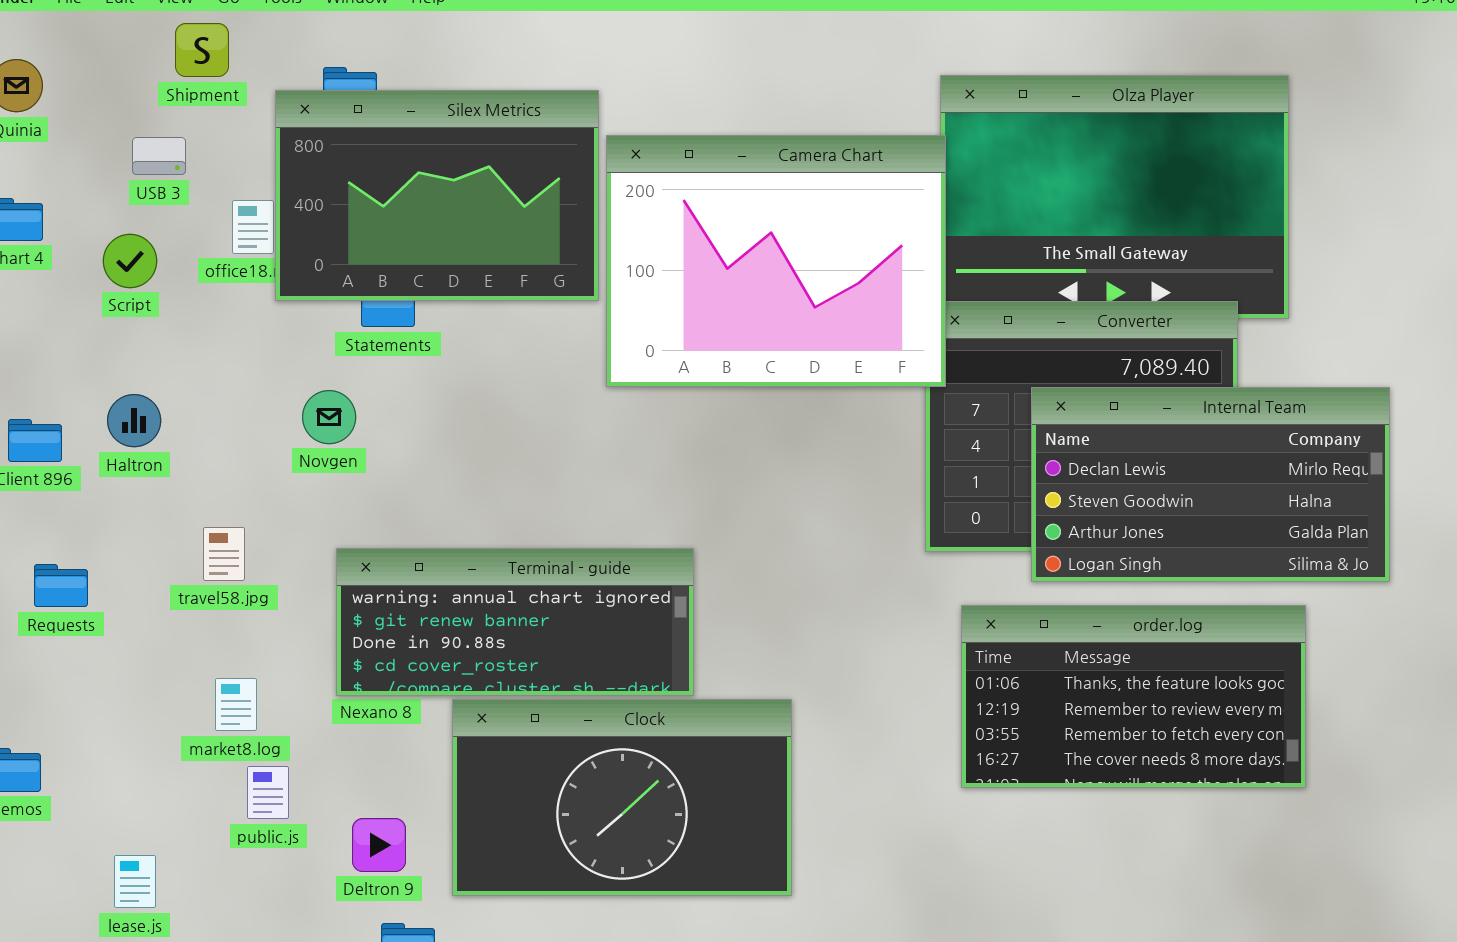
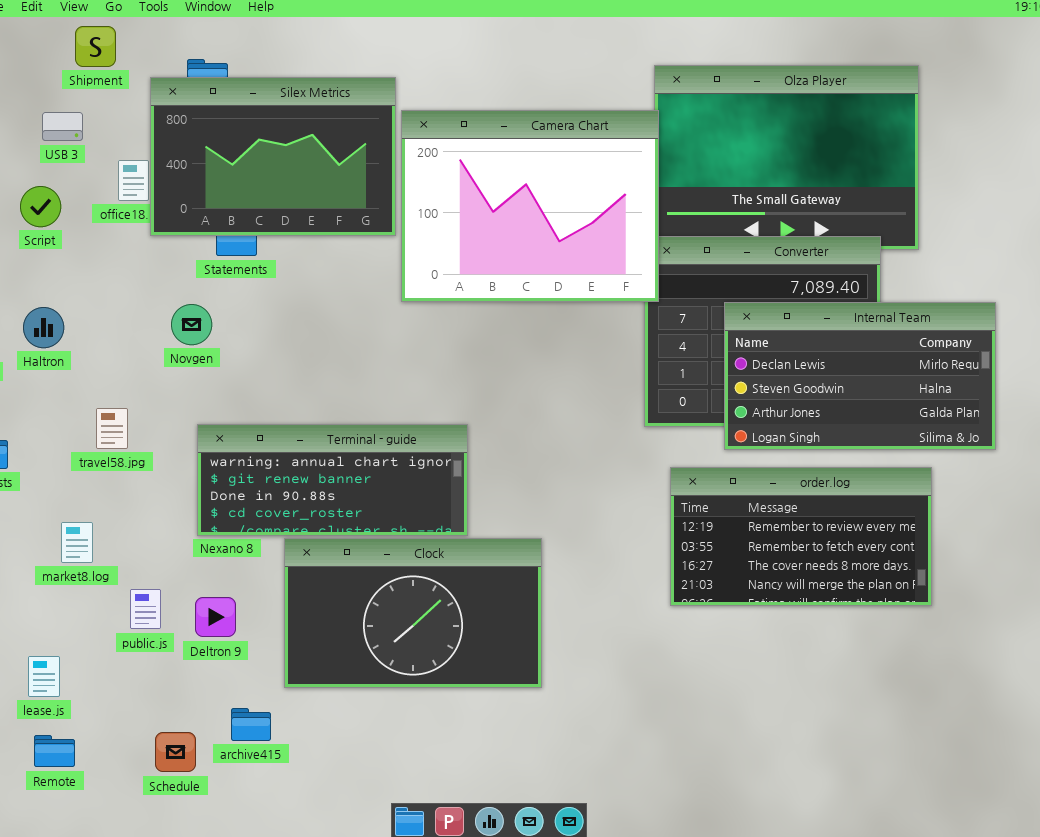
order.log: [961,605,1306,788] -> [670,467,932,606], scrolled down 1 row
market8.log: [215,678,257,731] -> [61,522,93,563], moved
Deltron 9: [352,818,406,872] -> [195,597,236,637], moved

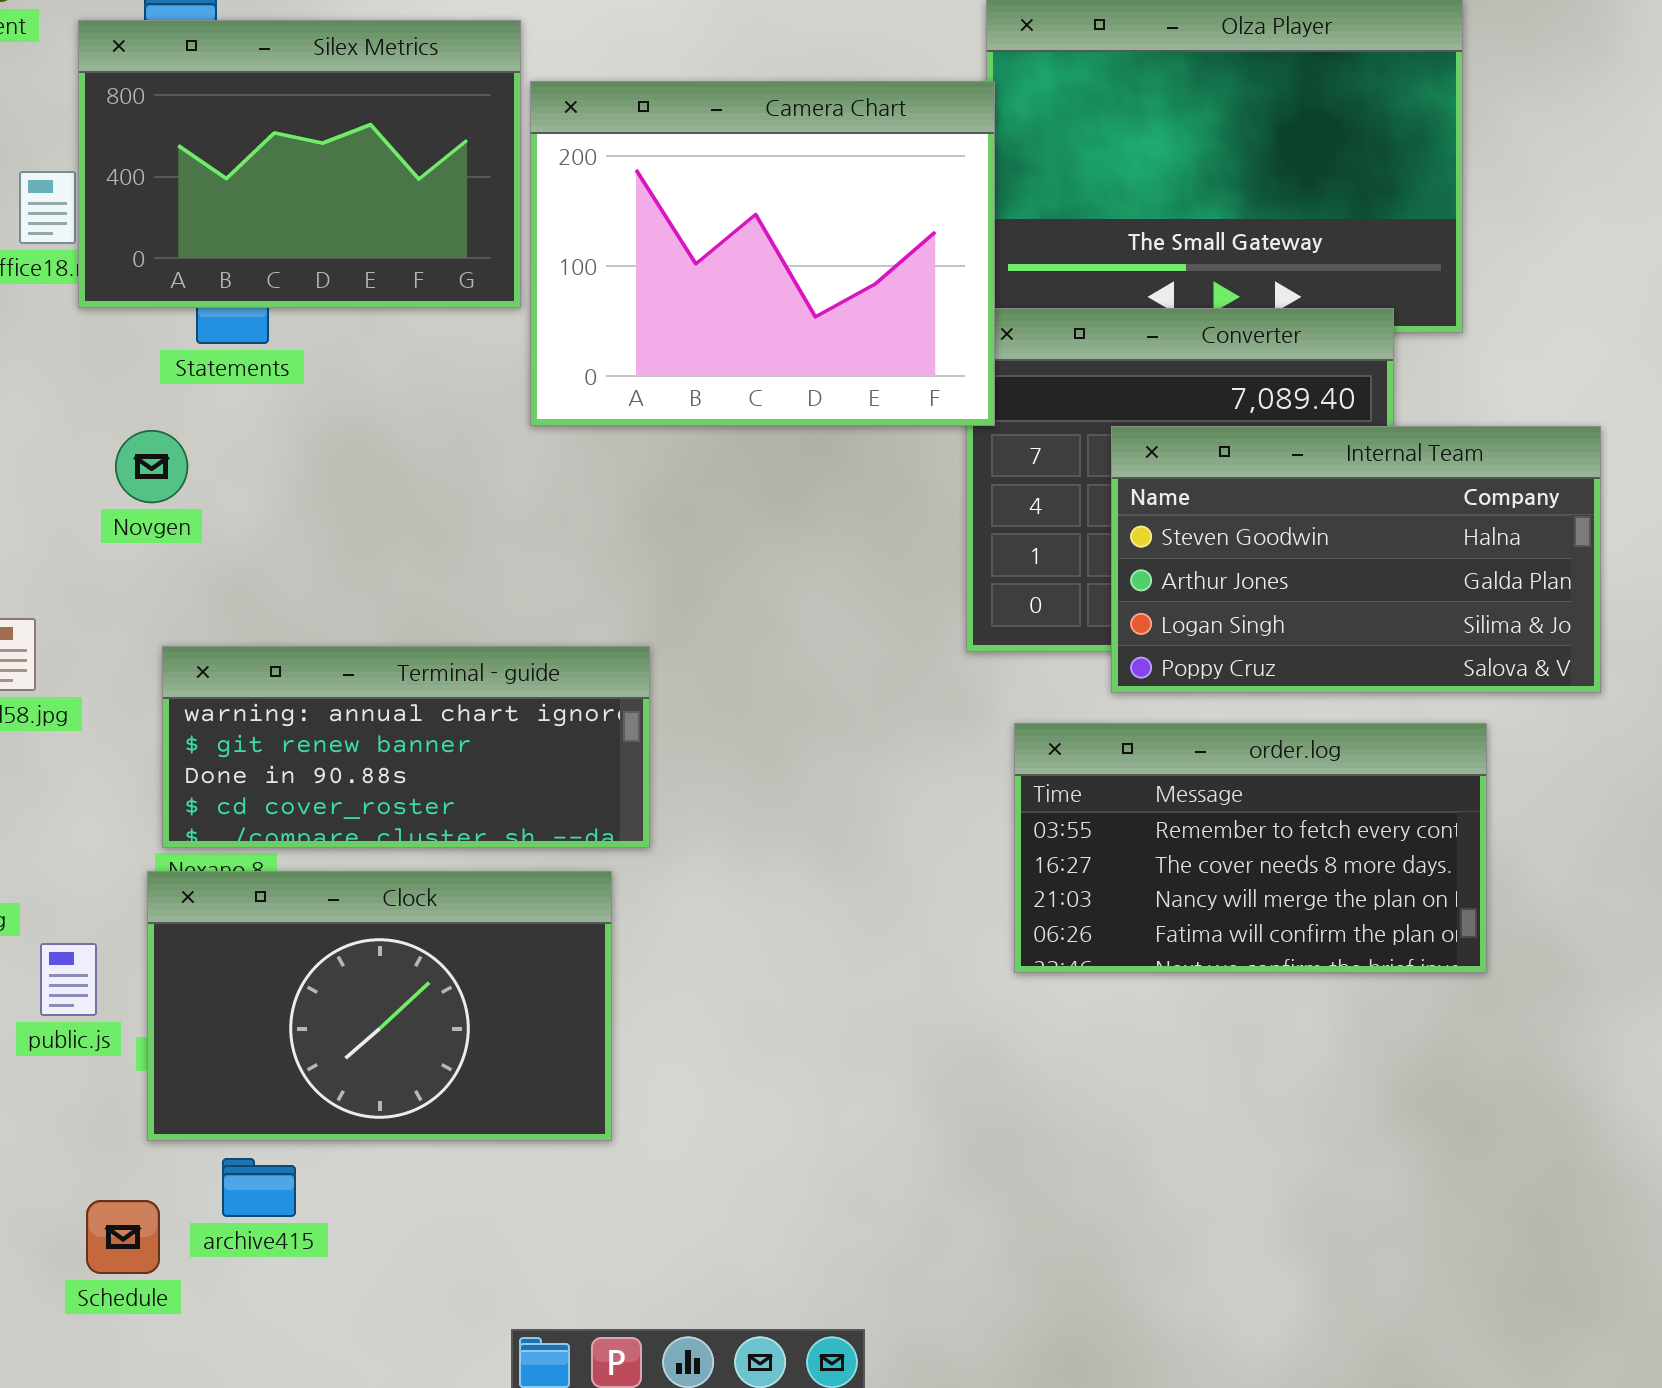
Internal Team: [724,302,996,450] -> [1111,426,1601,693], scrolled down 1 row
order.log: [670,467,932,606] -> [1014,723,1487,973], scrolled down 1 row
Clock: [284,538,542,688] -> [147,871,612,1141], moved

